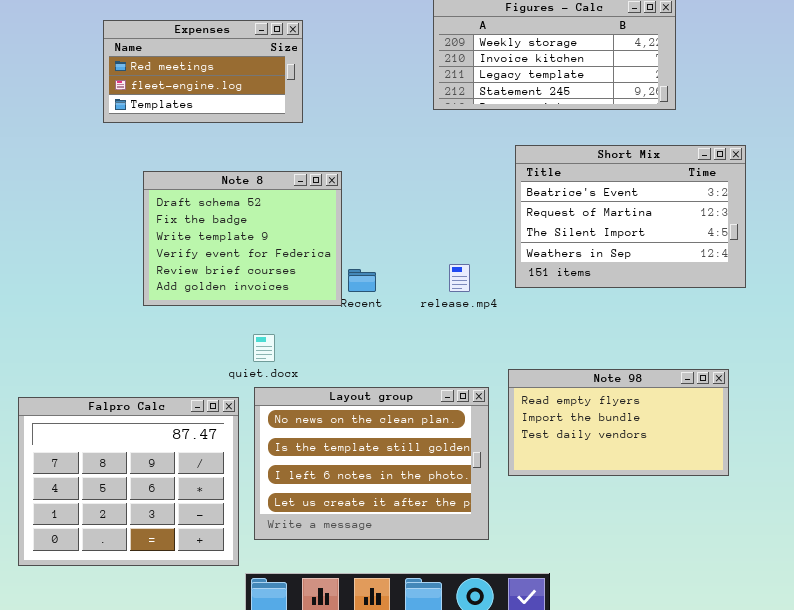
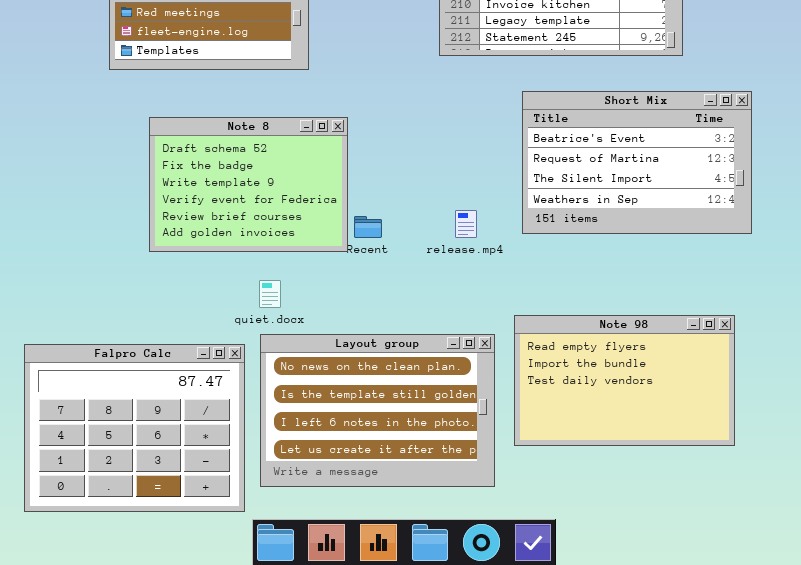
Note 98: [508,369,729,476] -> [514,315,735,446], resized

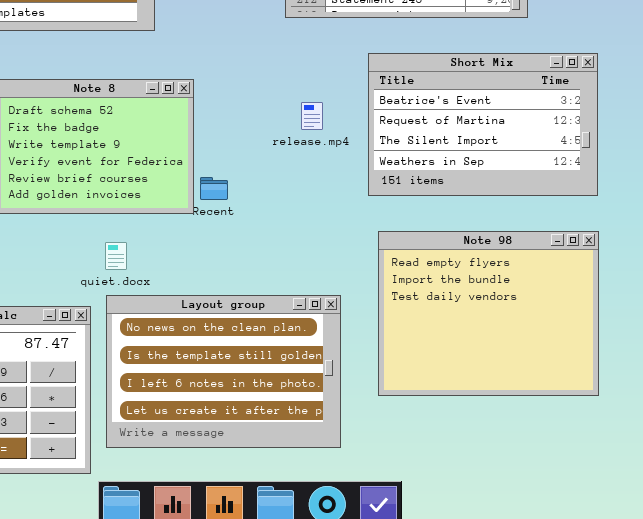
release.mp4: [455,210,477,238] -> [301,102,323,130], moved
Note 98: [514,315,735,446] -> [378,231,599,396], moved, resized

